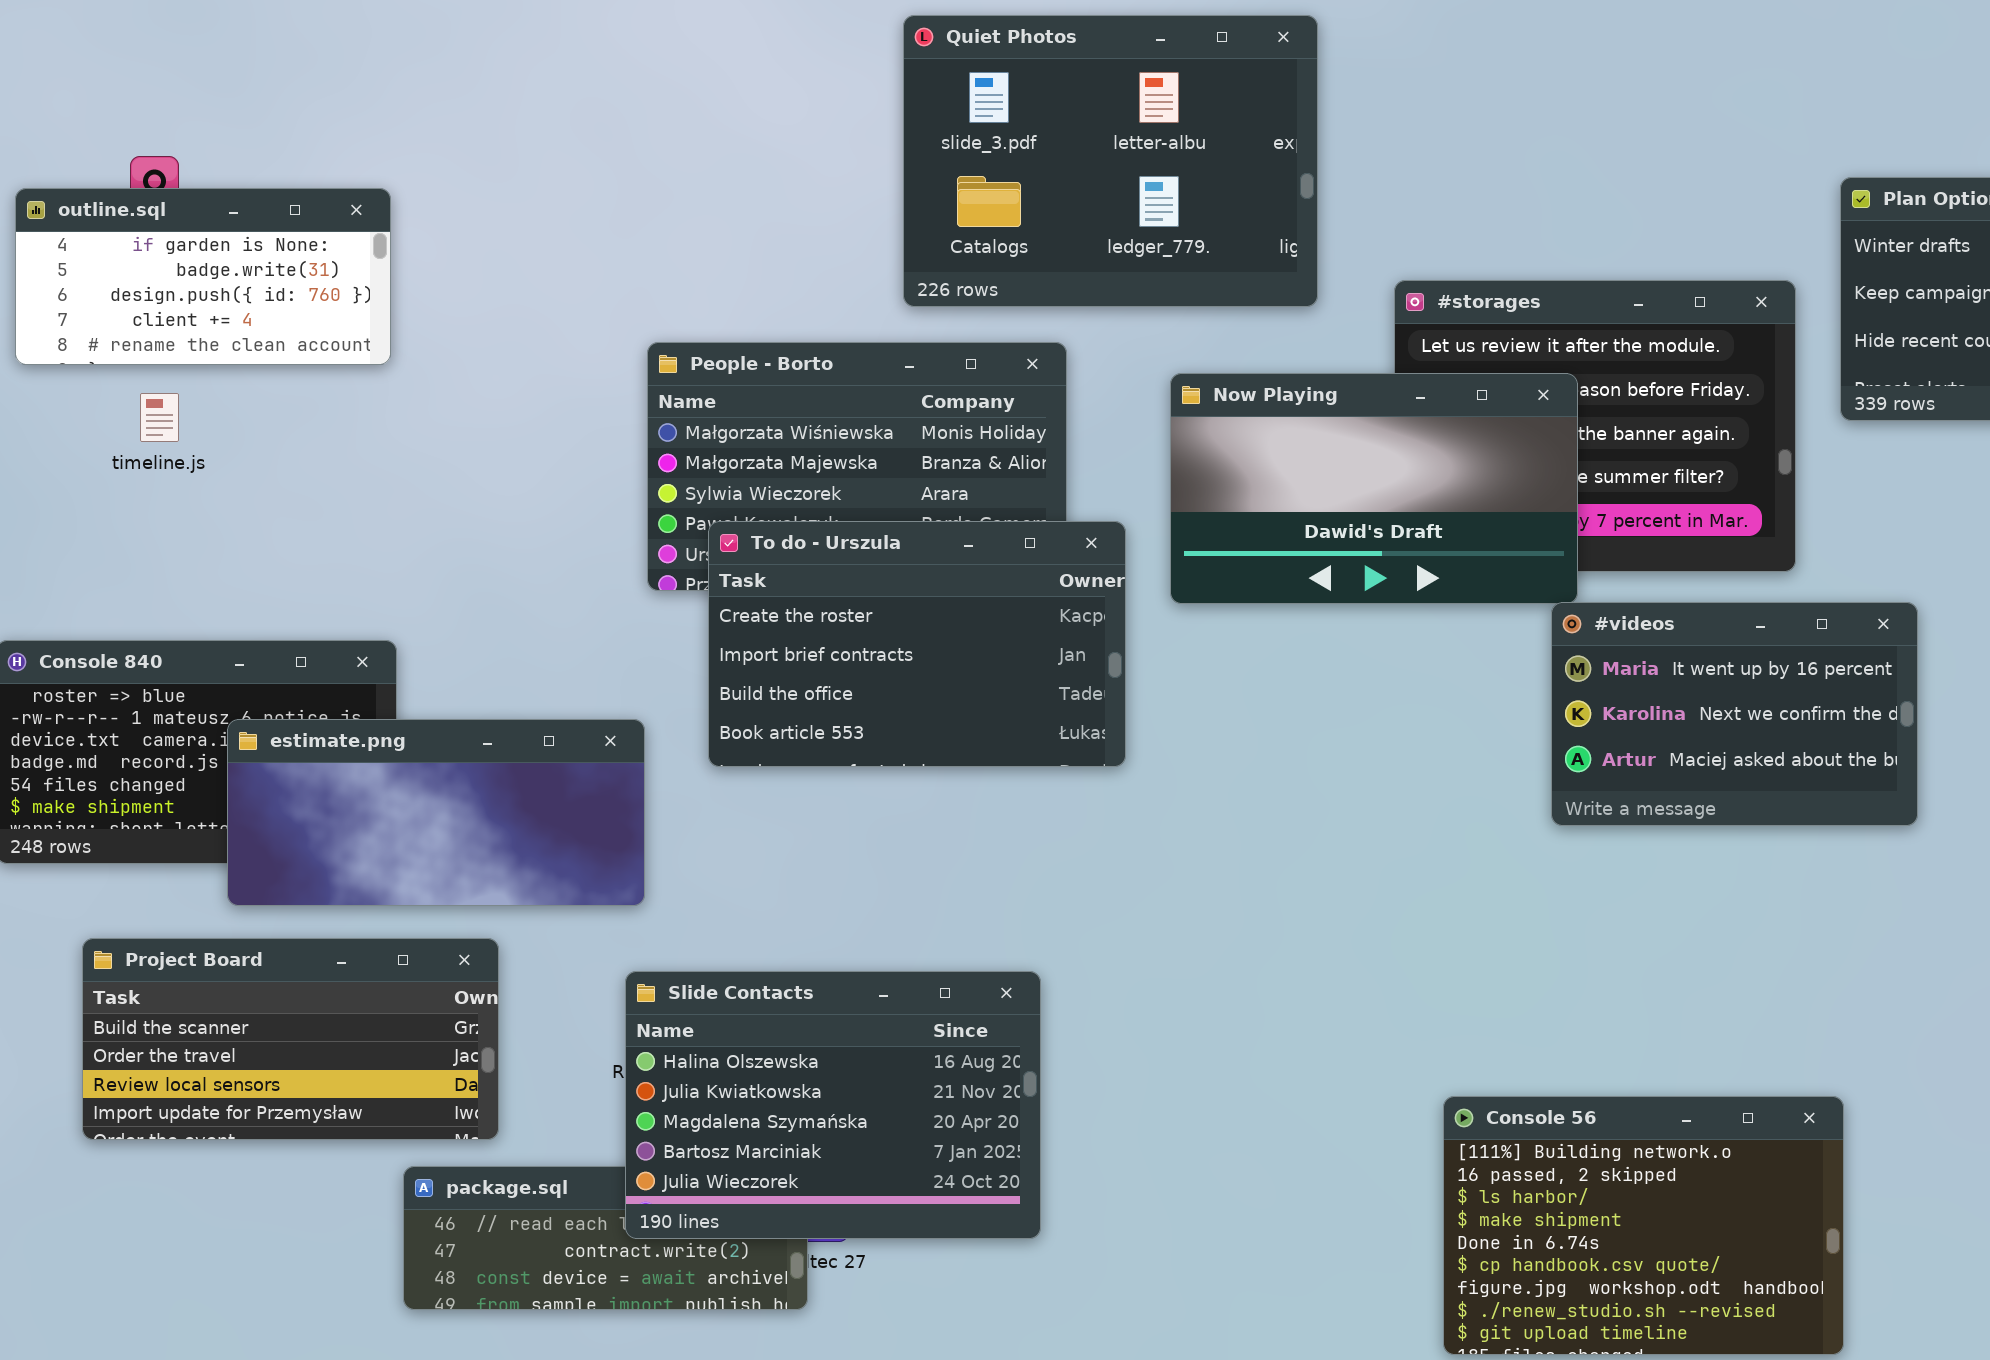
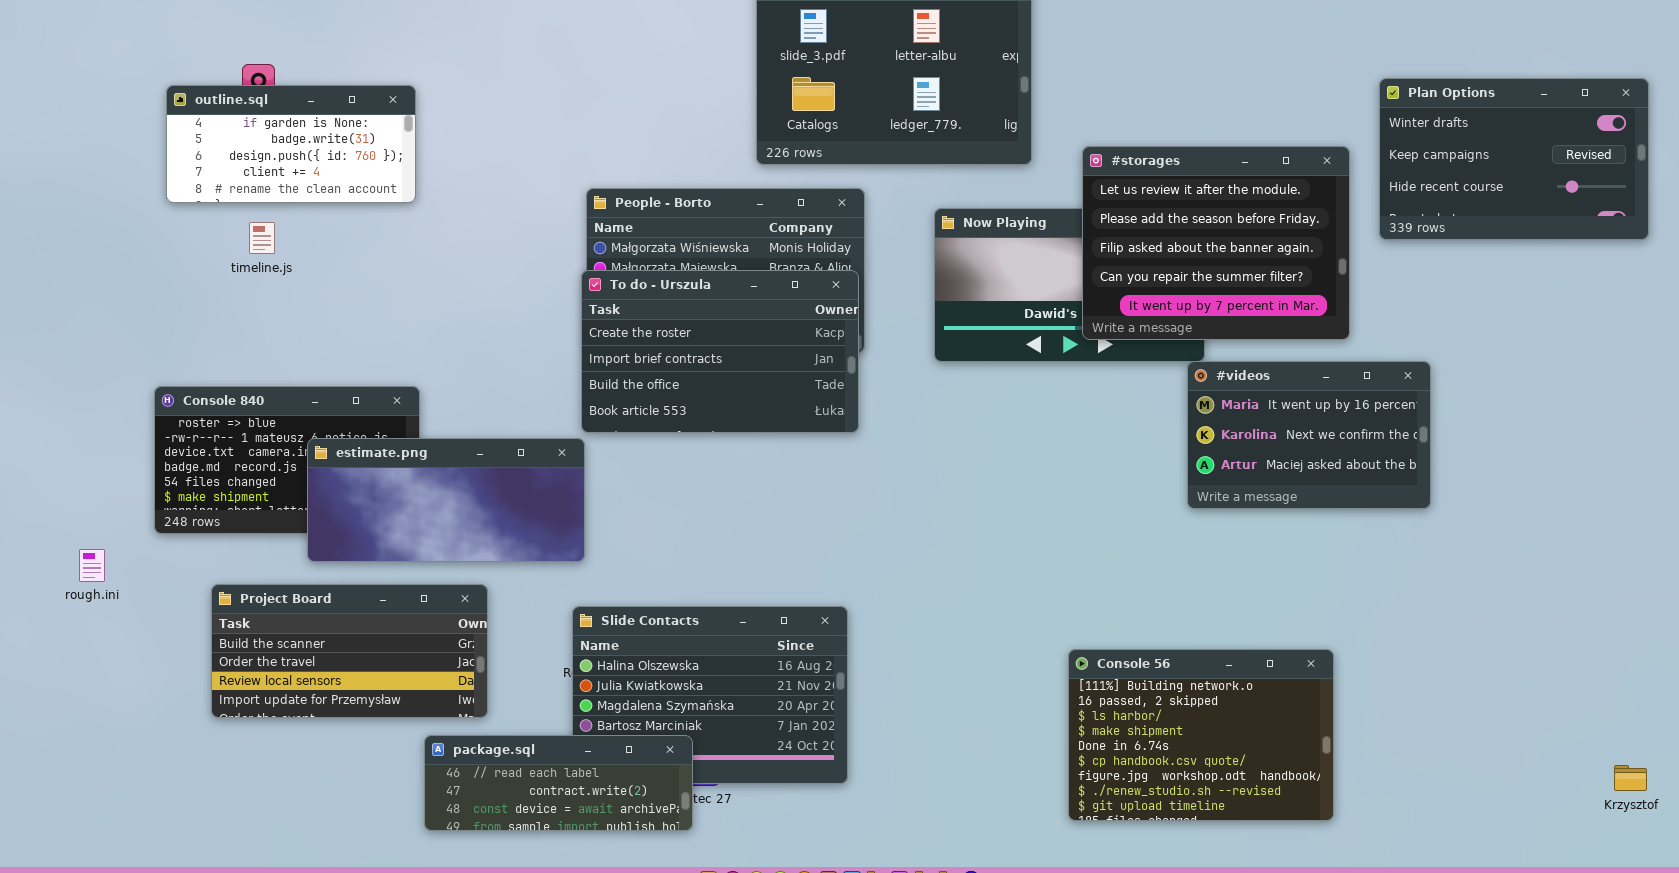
#storages: [1394,280,1796,572] -> [1082,146,1350,340], raised
To do - Urszula: [708,521,1126,767] -> [581,270,859,433], moved
Console 56: [1443,1096,1844,1355] -> [1068,649,1334,821], moved
package.sql: [403,1166,808,1310] -> [424,735,693,831], raised

